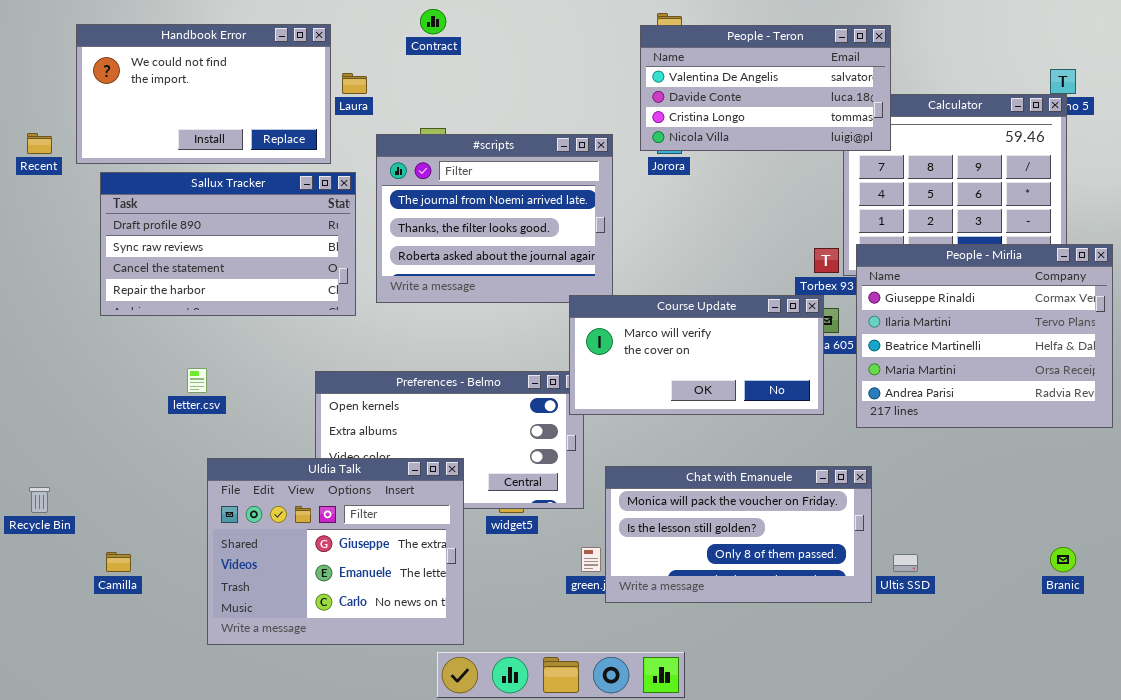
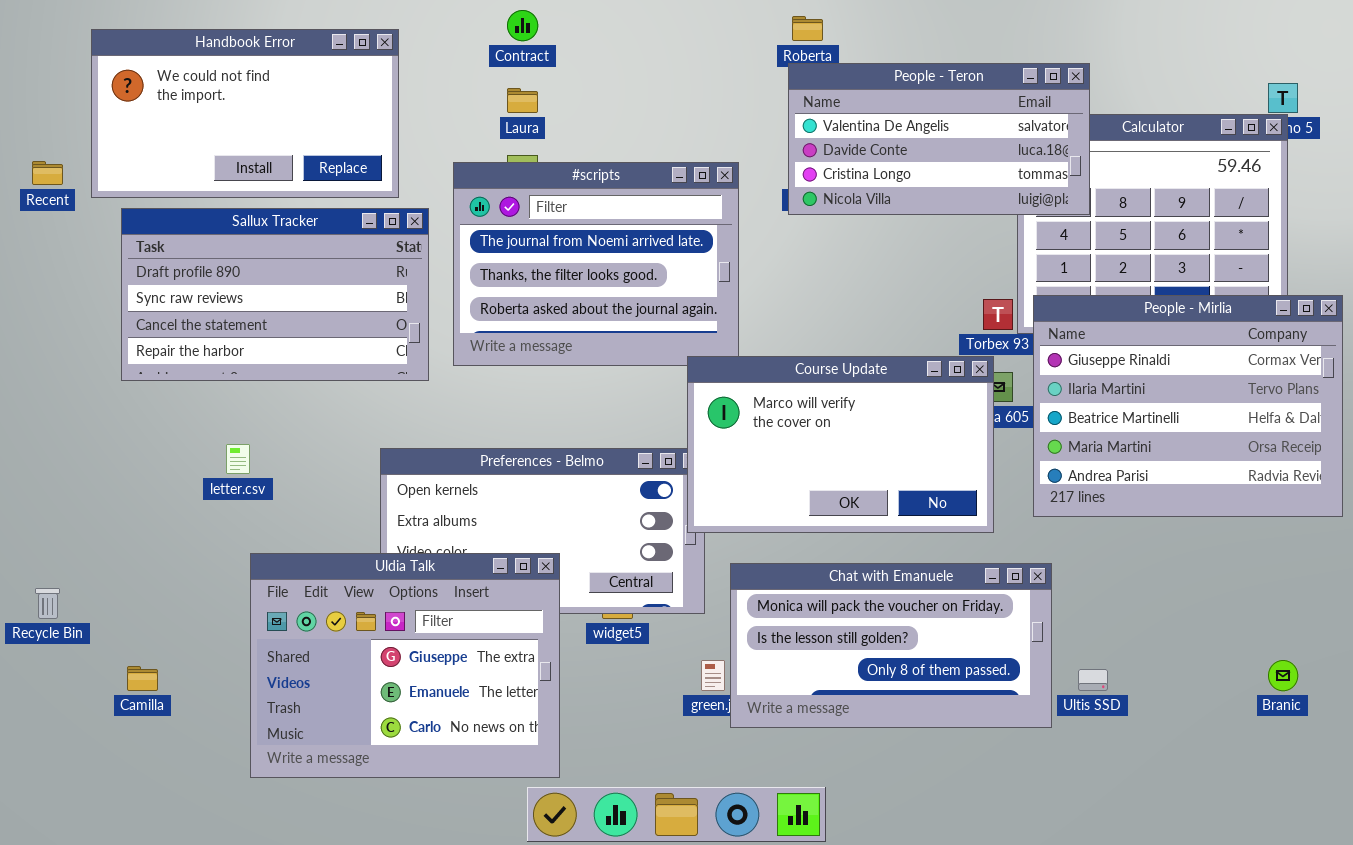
People - Teron: [640,25,891,151] -> [788,63,1090,215], moved
Laura: [342,73,367,94] -> [507,88,538,113], moved
Course Update: [569,295,824,415] -> [687,356,994,533], resized

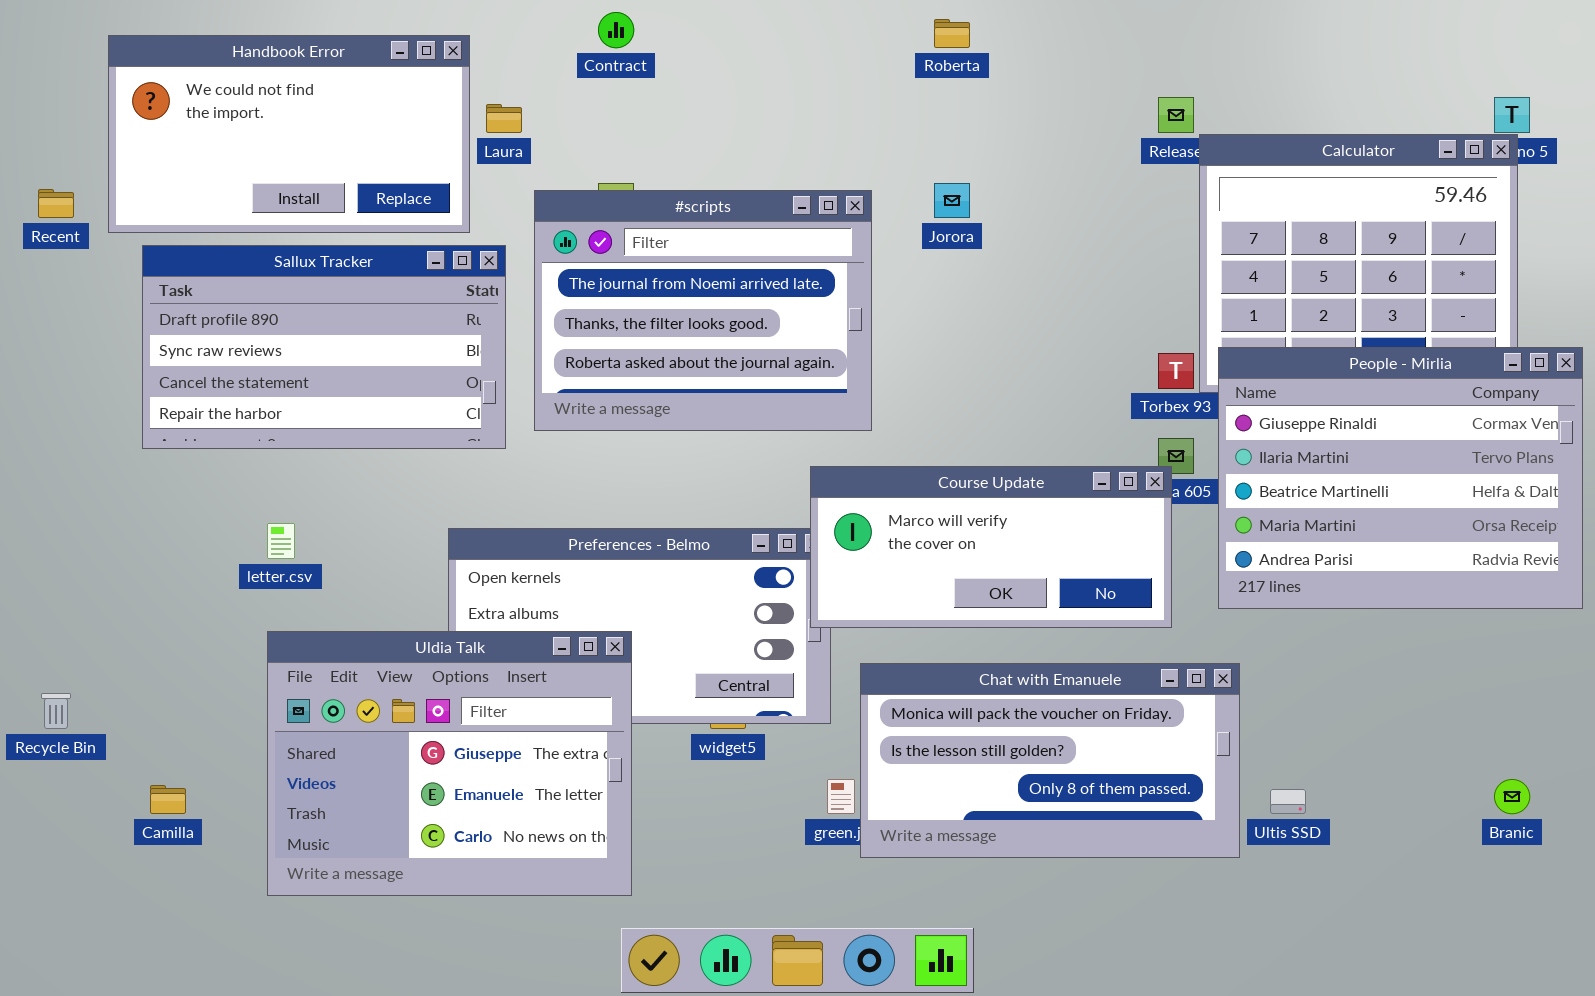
People - Teron: [788,63,1090,215] -> none, closed
Laura: [507,88,538,113] -> [486,104,522,133], moved
Course Update: [687,356,994,533] -> [810,466,1172,628], resized
Uldia Talk: [250,553,560,778] -> [267,631,632,896], moved

